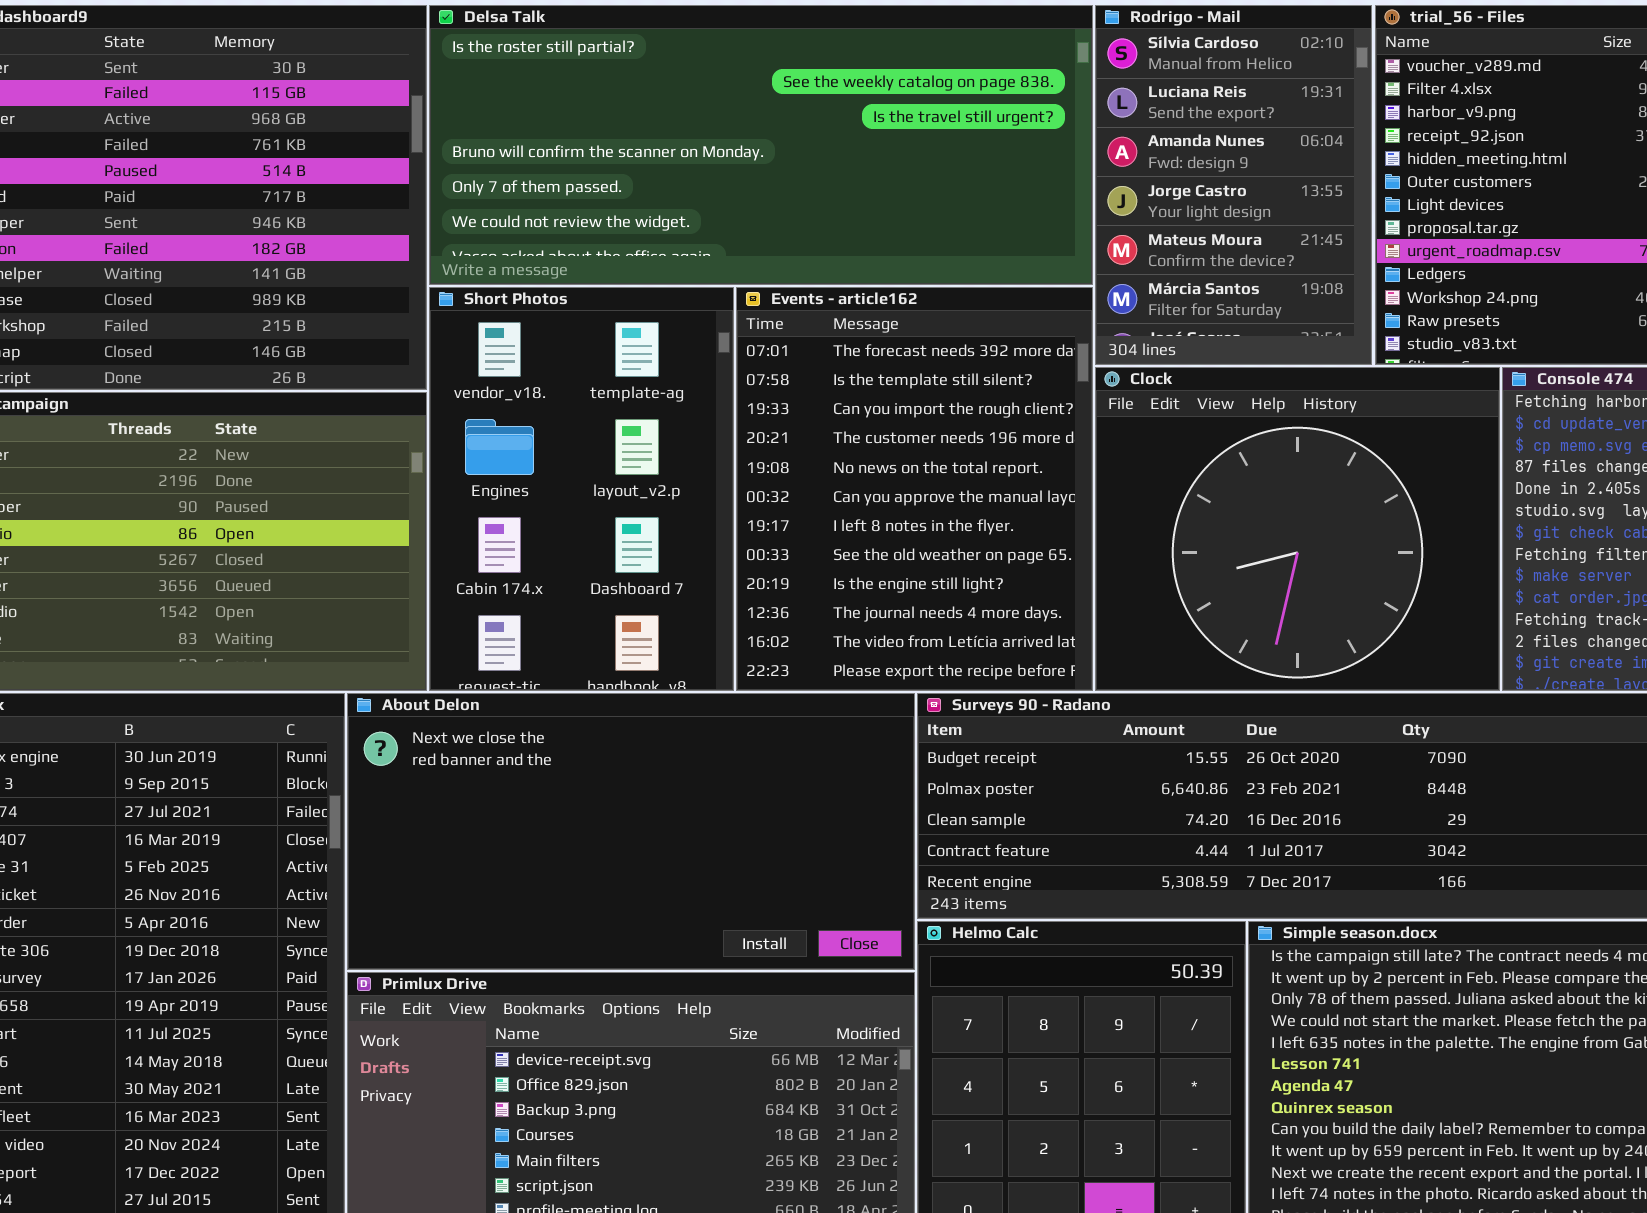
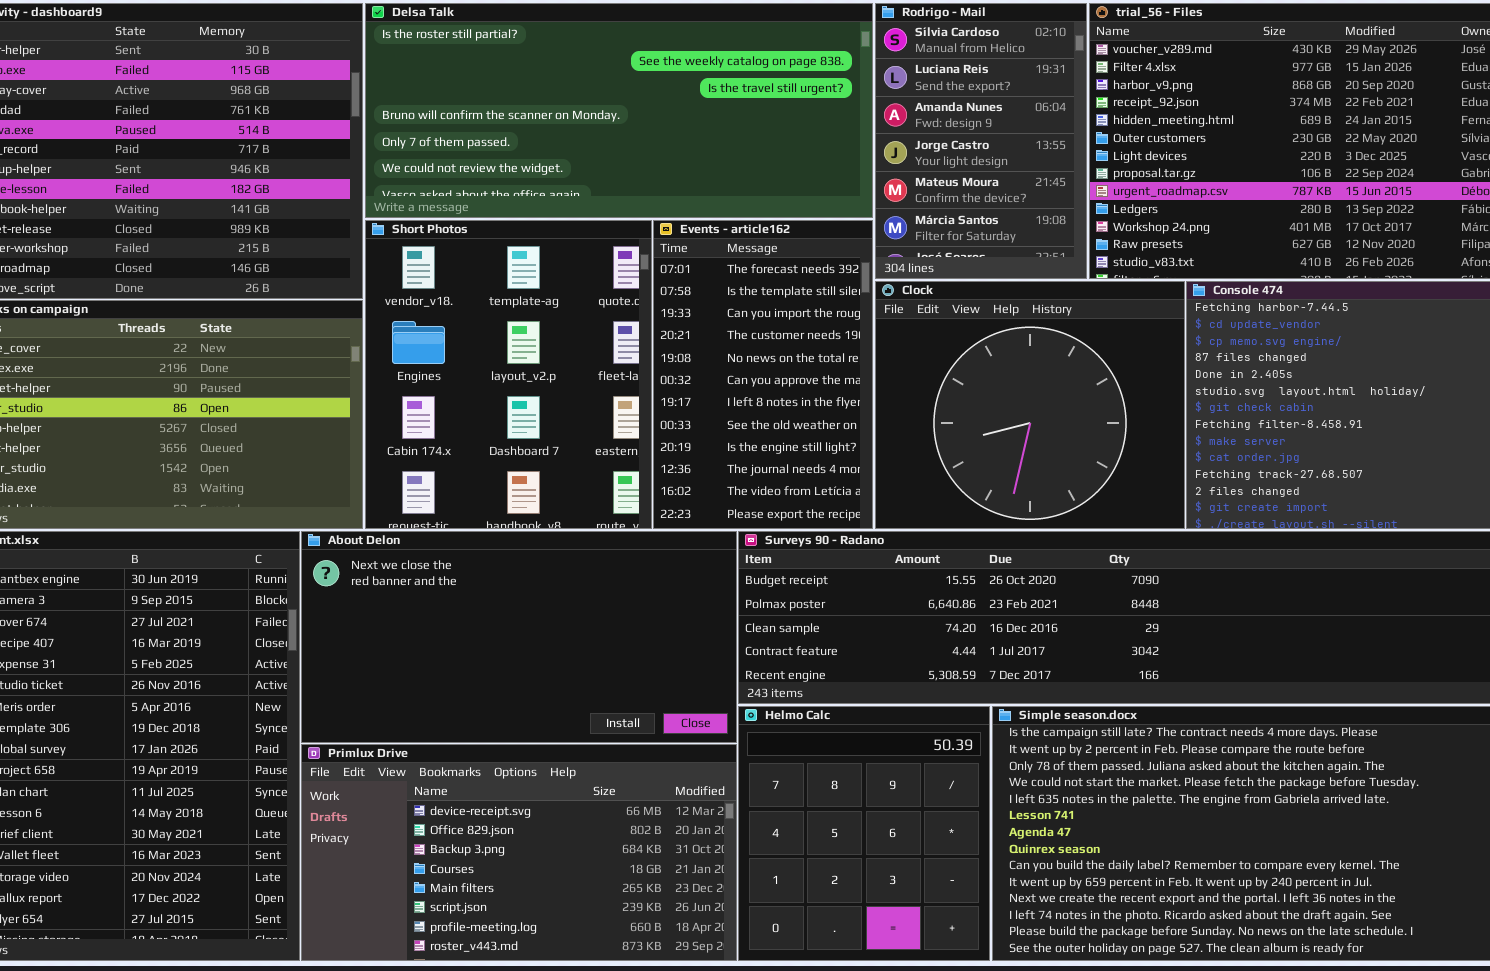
Short Photos: [429,287,734,691] -> [365,220,652,529], resized
Events - article162: [736,287,1093,691] -> [653,220,873,529], resized

